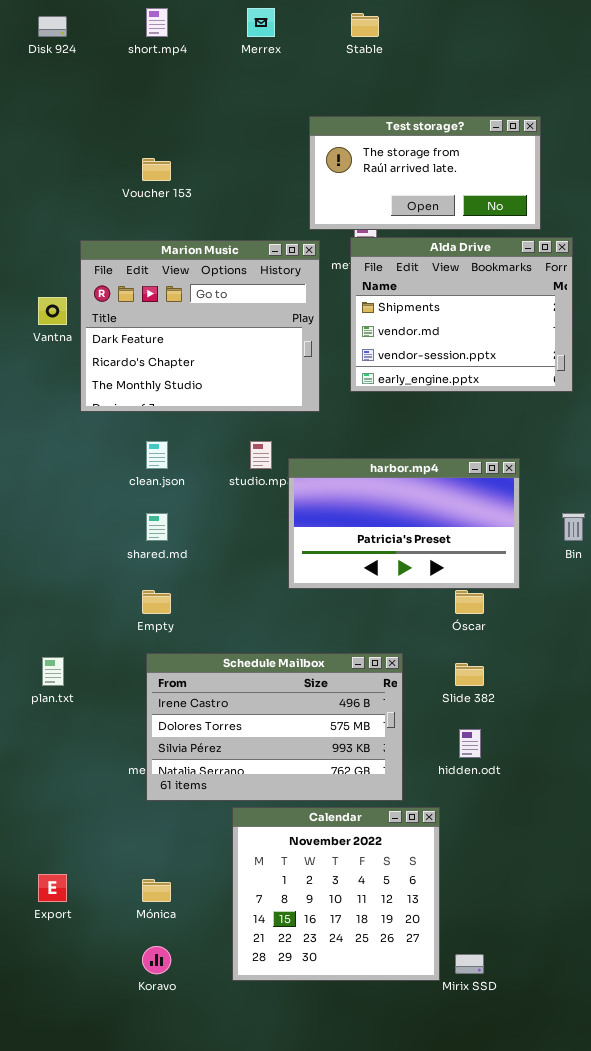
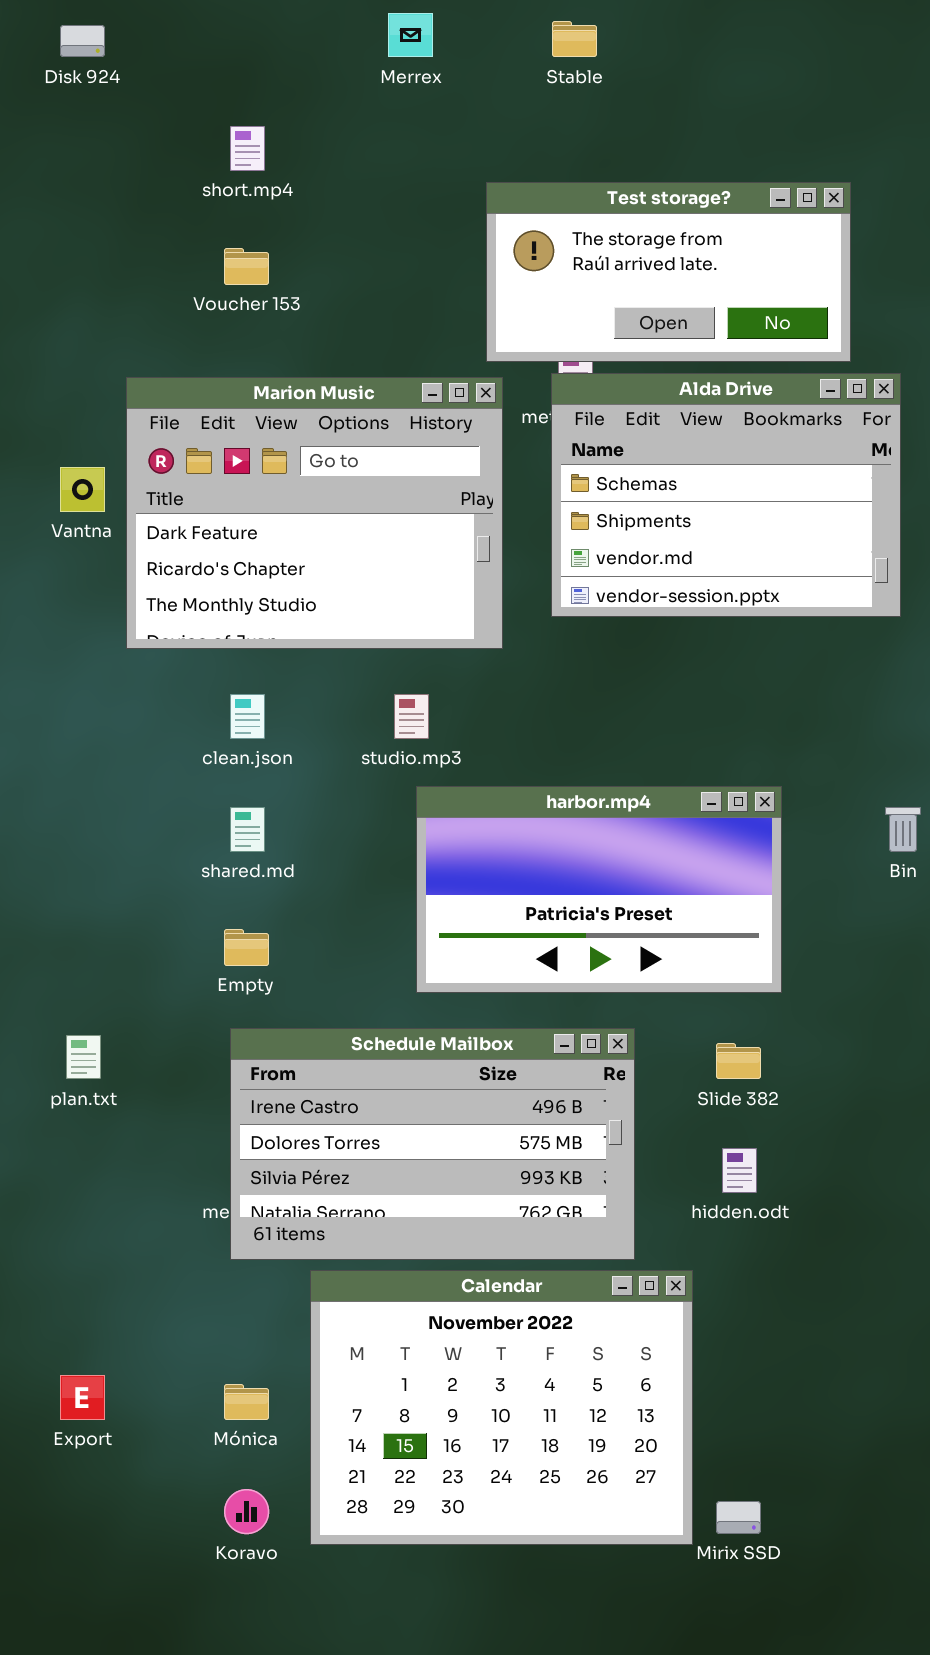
short.mp4: [146,8,168,37] -> [230,126,265,171], moved
Alda Drive: [350,237,573,392] -> [551,373,901,617], scrolled up 1 row
harbor.mp4: [288,458,520,589] -> [416,786,782,993], moved
Calendar: [232,807,440,981] -> [310,1270,693,1545], resized

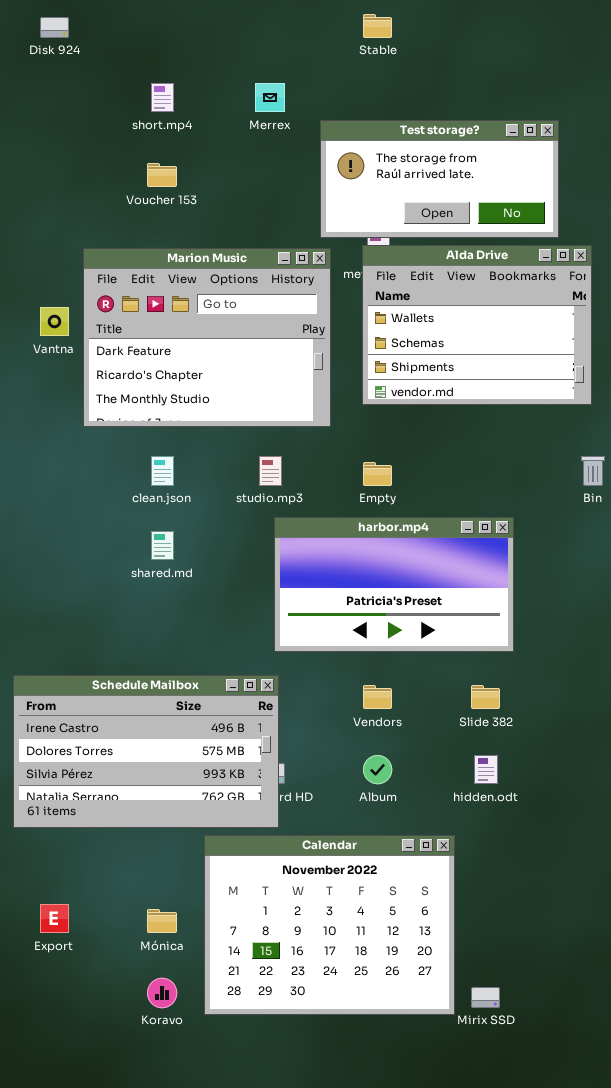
Merrex: [388,13,433,57] -> [255,83,285,112], moved
Alda Drive: [551,373,901,617] -> [362,245,592,405], scrolled up 1 row
Bin: [885,807,921,852] -> [581,456,605,486], moved
Empty: [224,929,269,966] -> [363,462,392,486], moved
Schedule Mailbox: [230,1028,635,1260] -> [13,675,279,828], moved

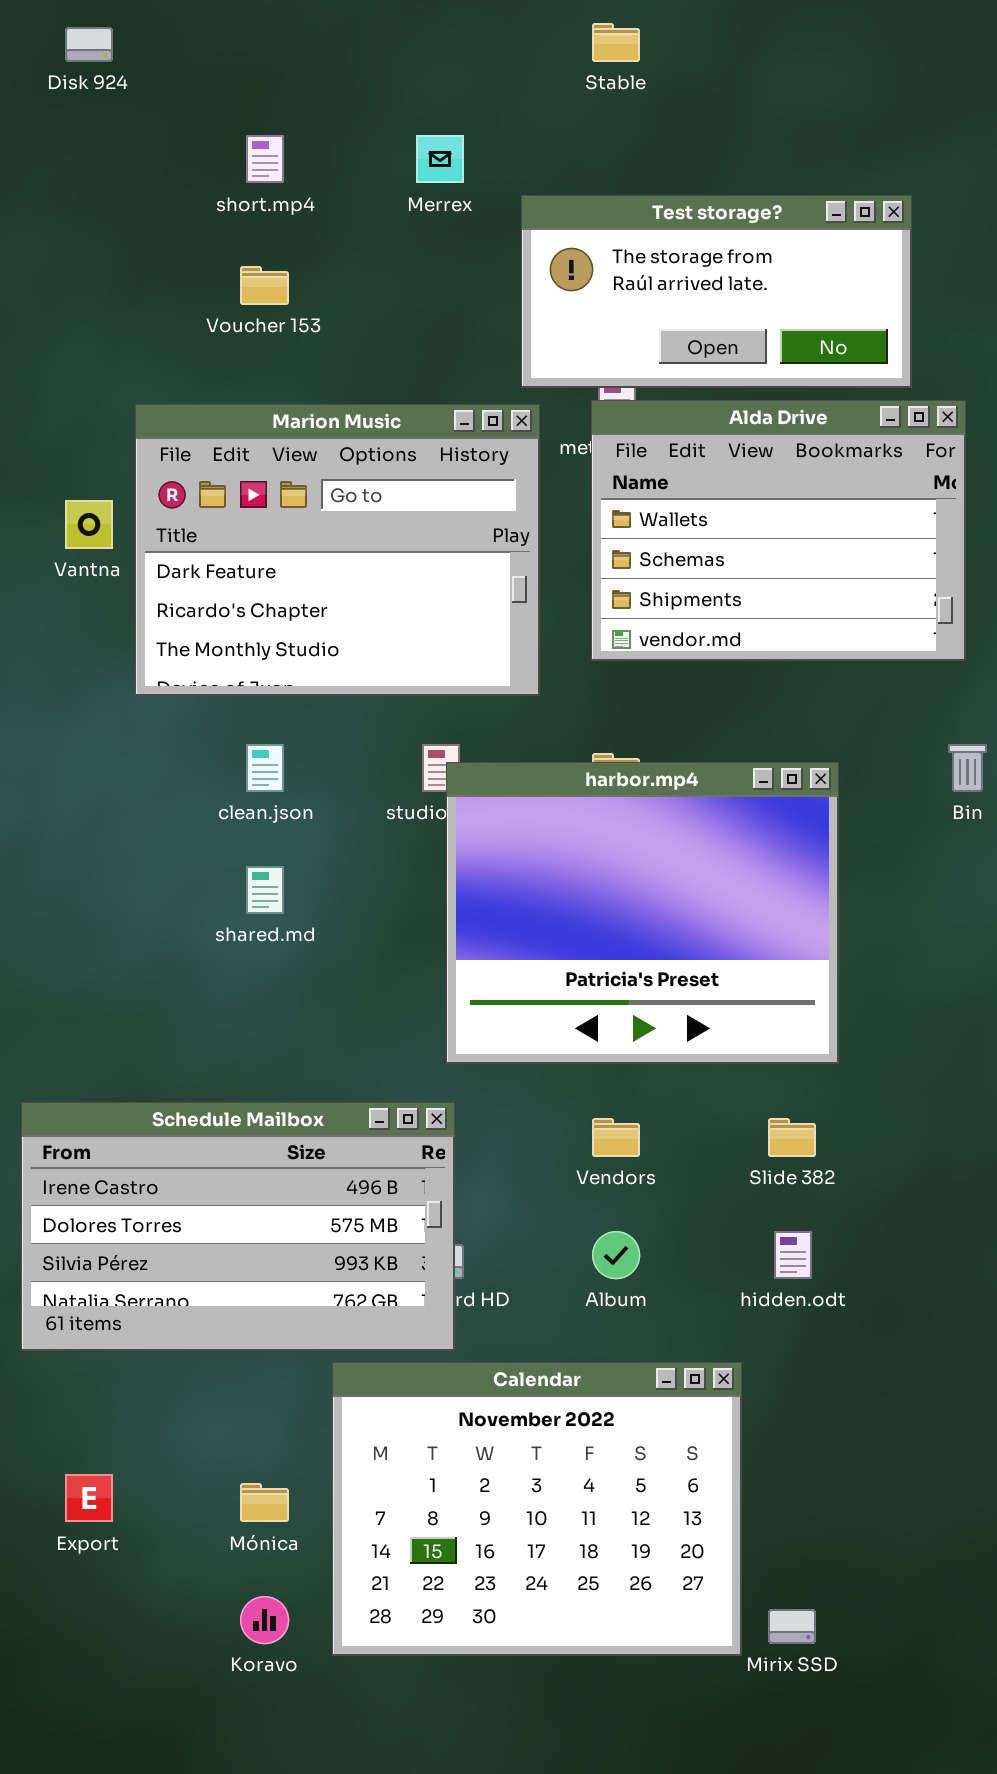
harbor.mp4: [274,517,514,652] -> [446,762,839,1064], resized

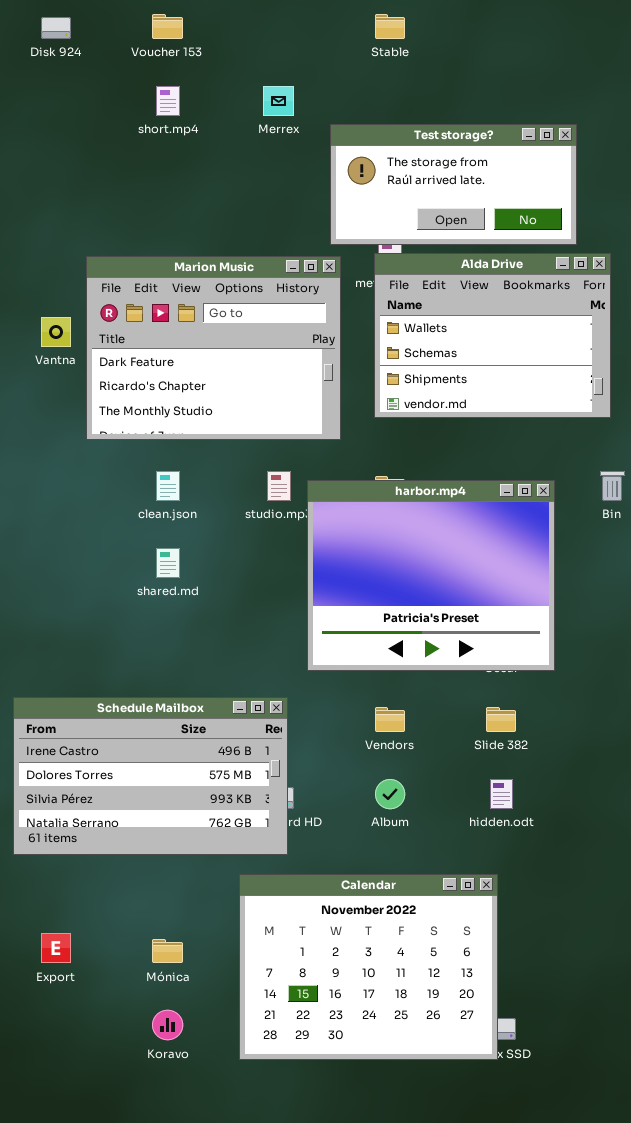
Voucher 153: [240,266,289,305] -> [152,14,183,39], moved
harbor.mp4: [446,762,839,1064] -> [307,480,555,671], moved
Calendar: [332,1362,742,1656] -> [239,874,498,1060], moved

